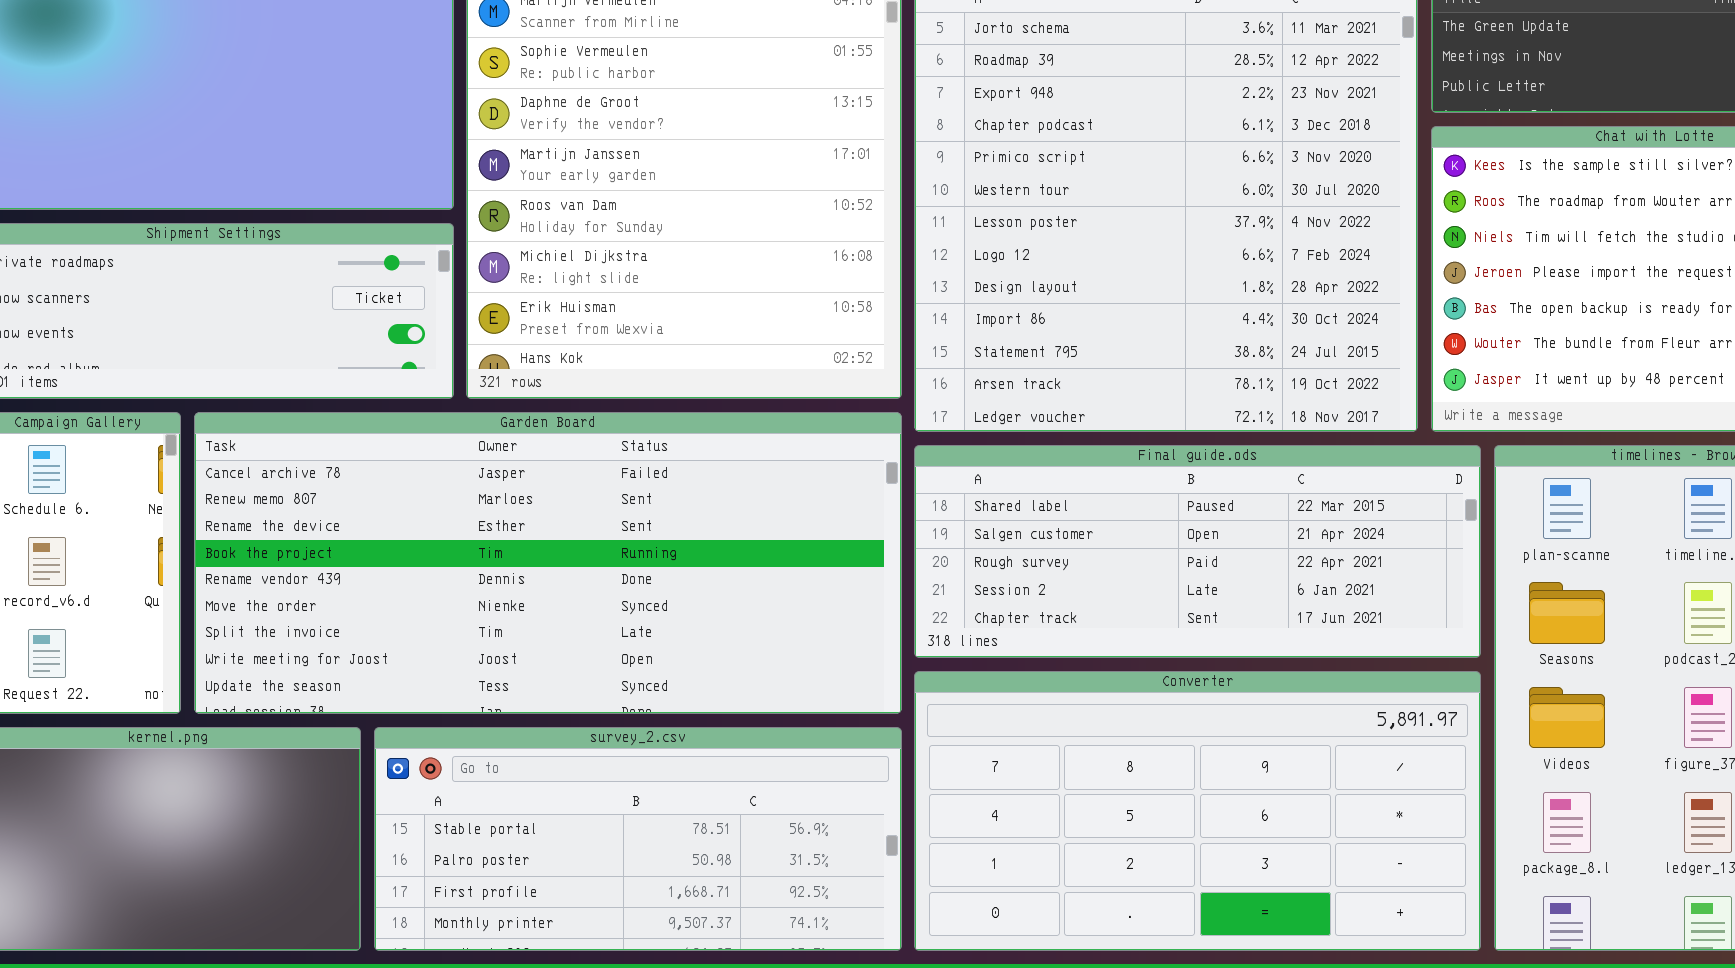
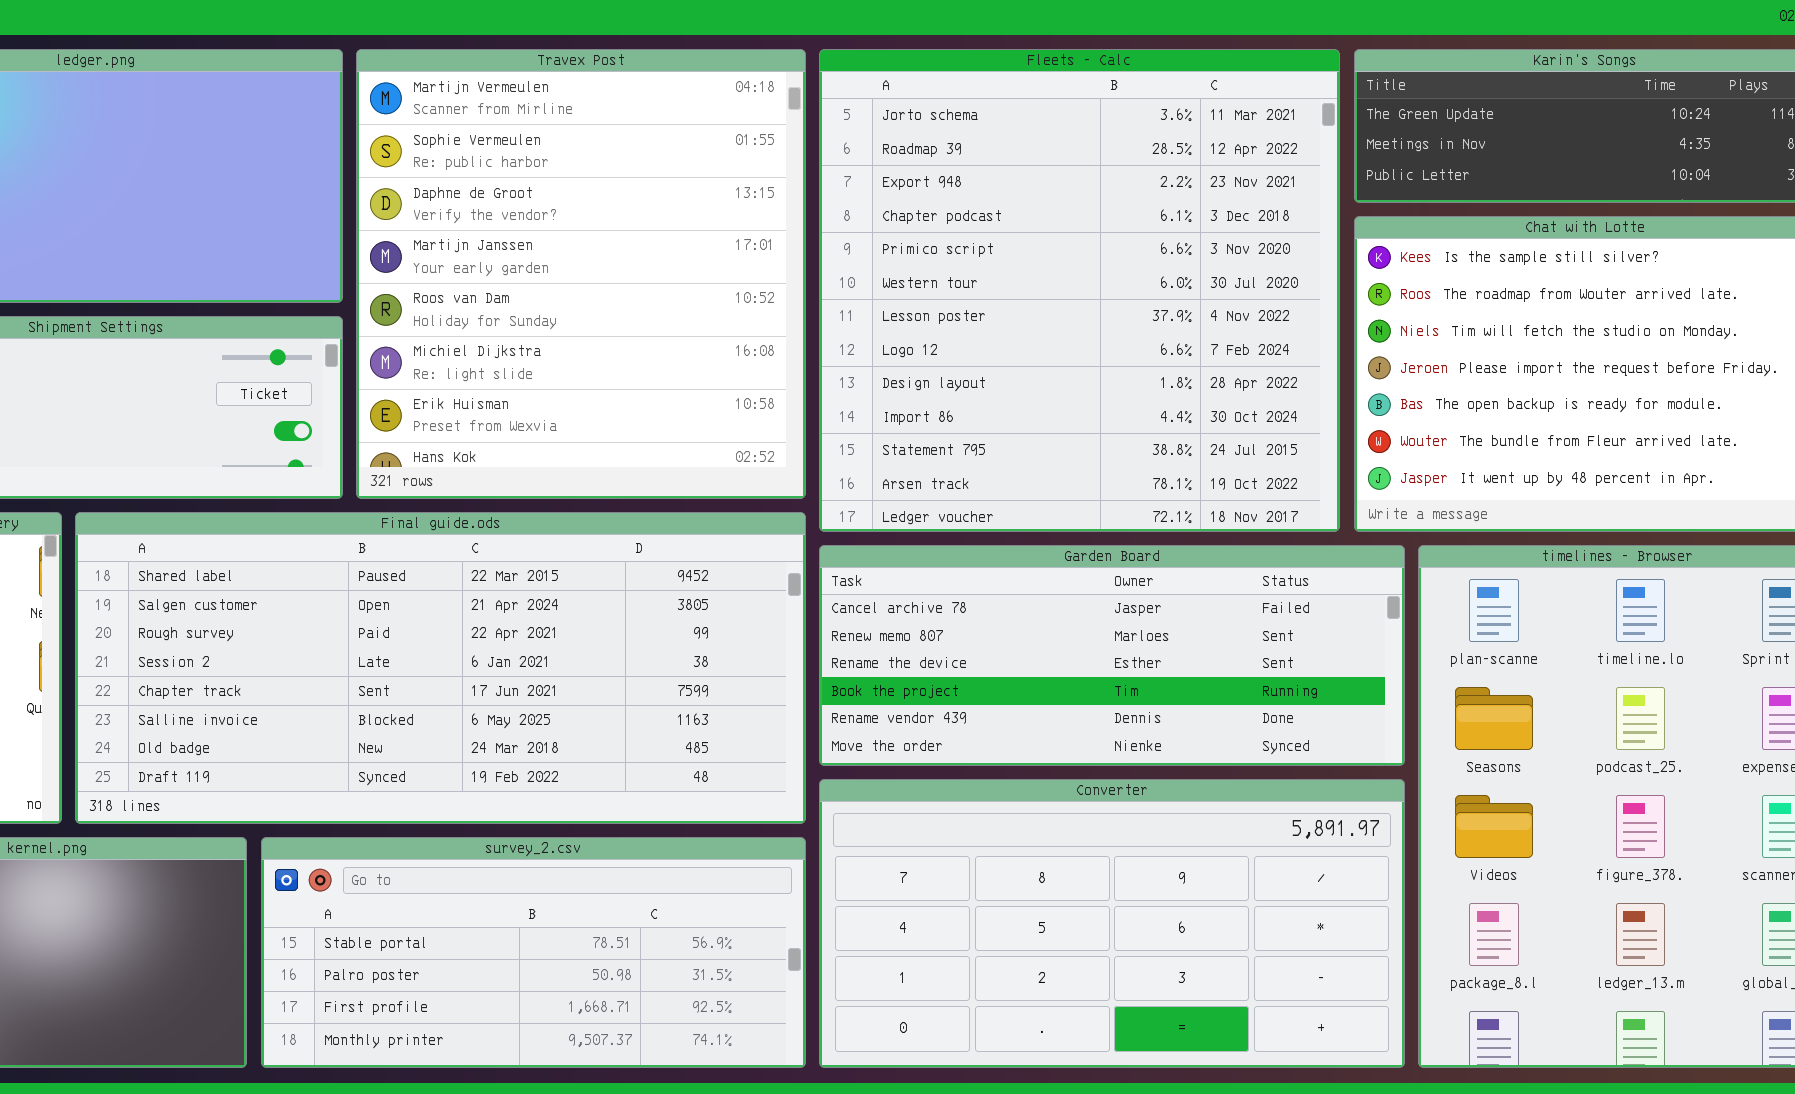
Garden Board: [194,412,902,714] -> [819,545,1405,766], moved, resized
Final guide.ods: [914,445,1481,658] -> [75,512,806,824], moved, resized

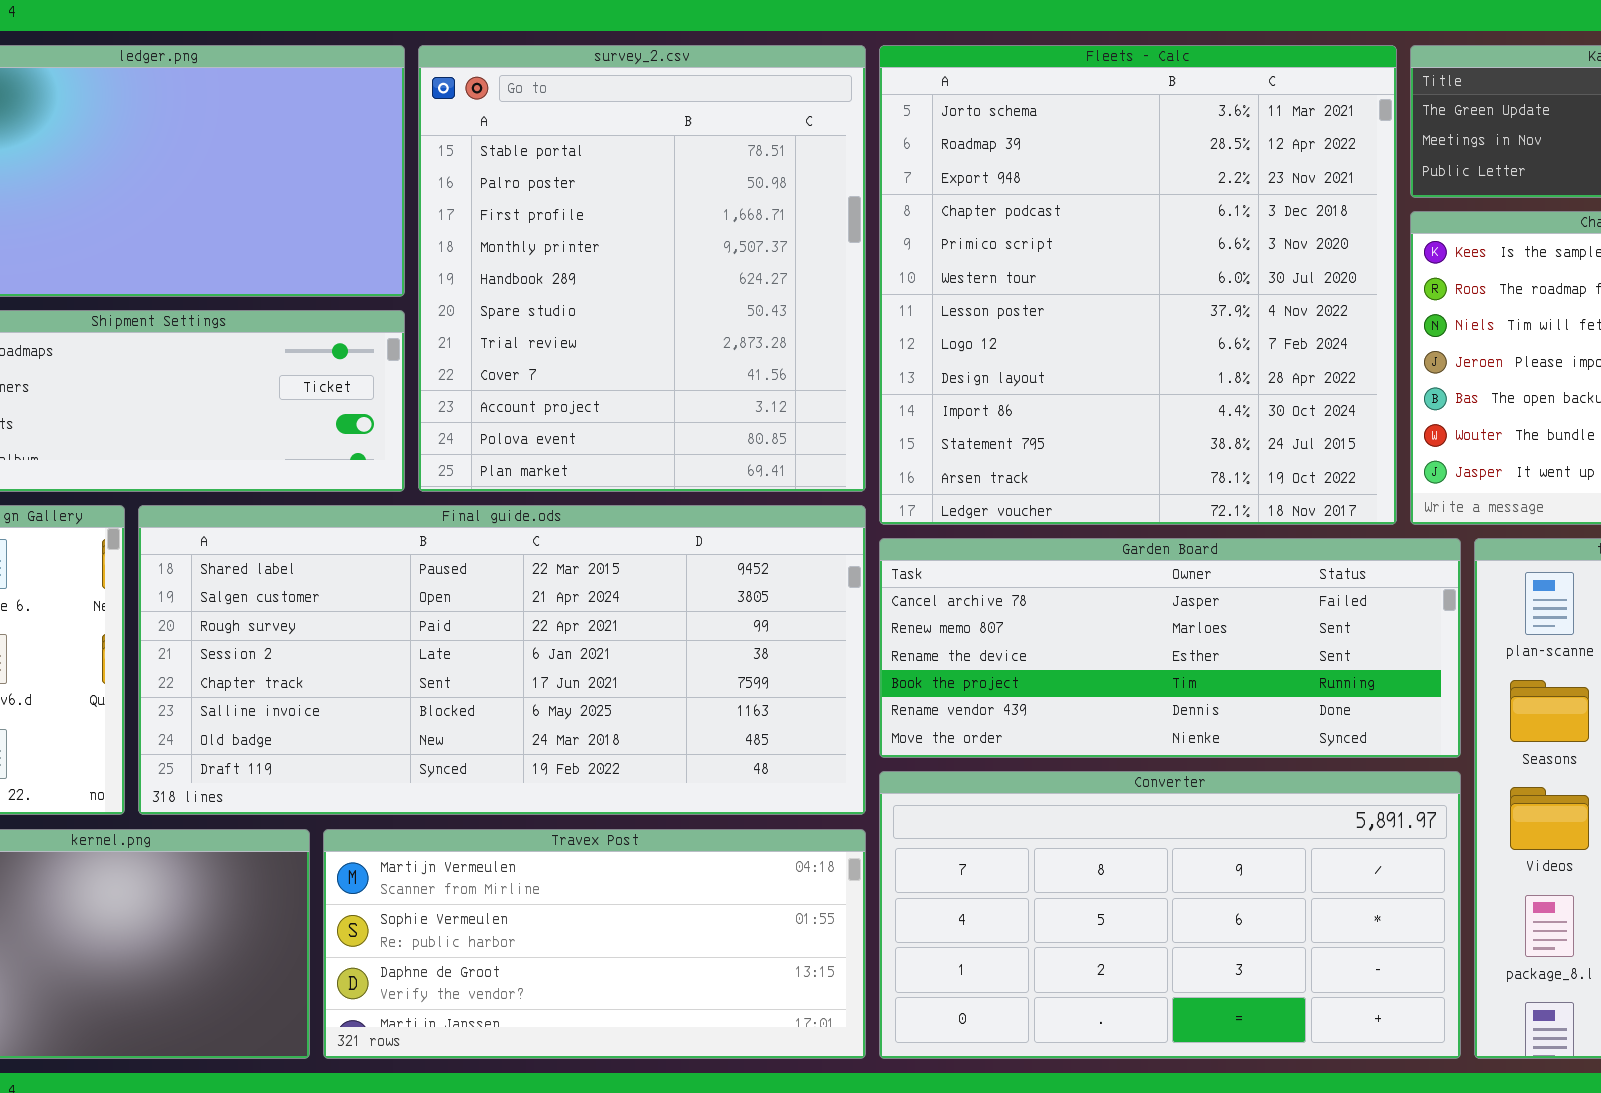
Travex Post: [356,49,806,499] -> [323,829,866,1059], moved, resized
survey_2.csv: [261,837,806,1068] -> [418,45,866,492], moved, resized

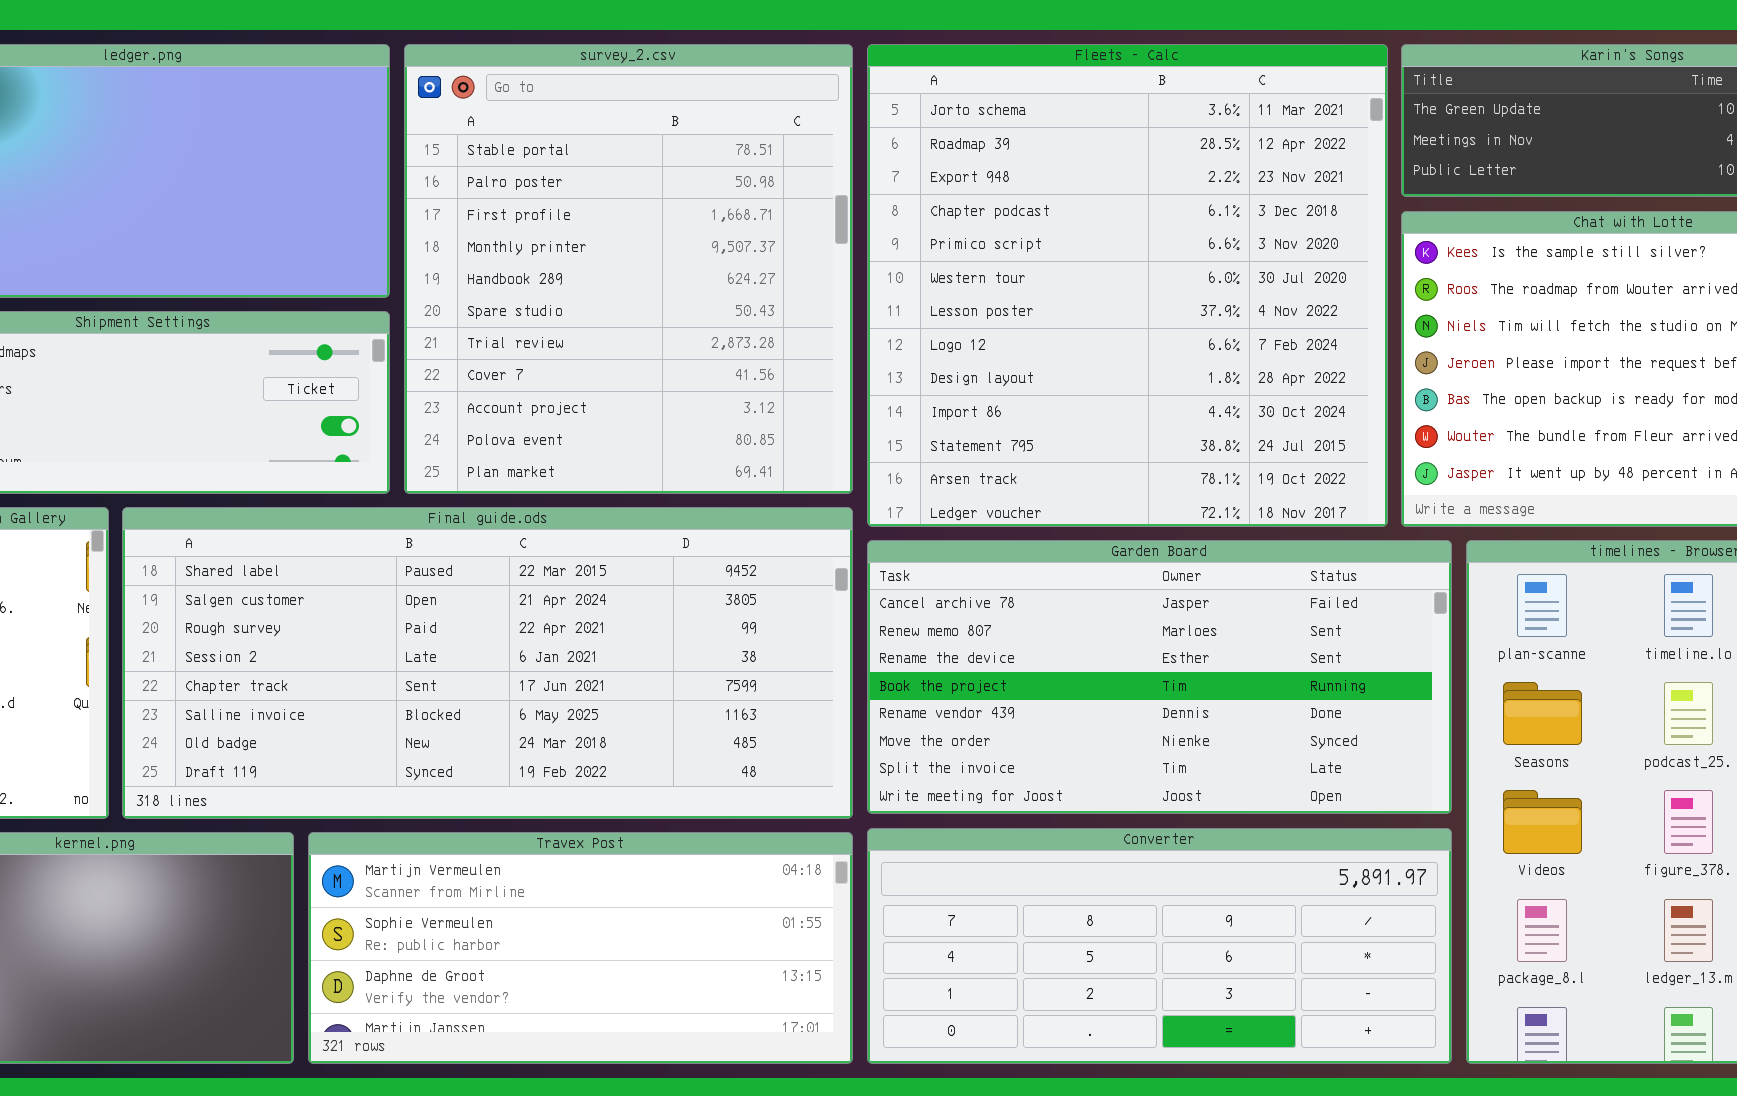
Garden Board: [879,538,1461,758] -> [867,540,1452,814], resized
Converter: [879,771,1461,1059] -> [867,828,1452,1064], resized

